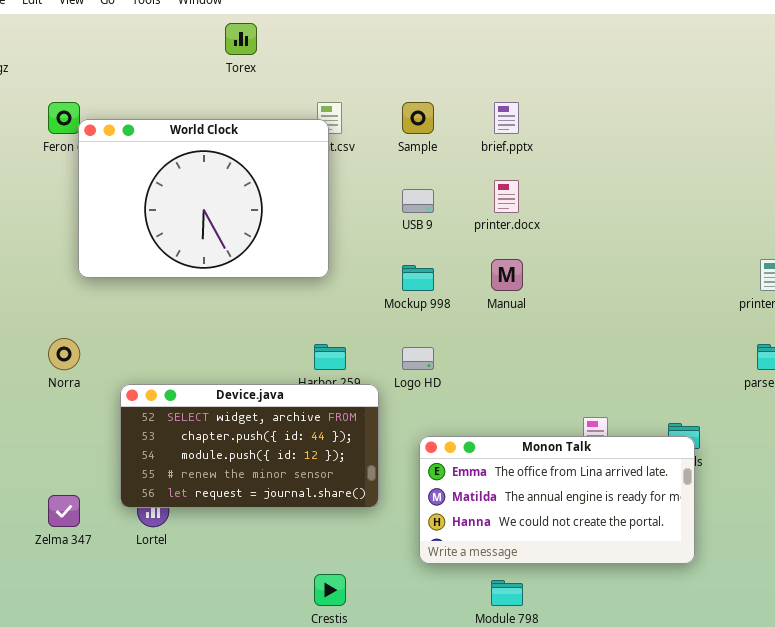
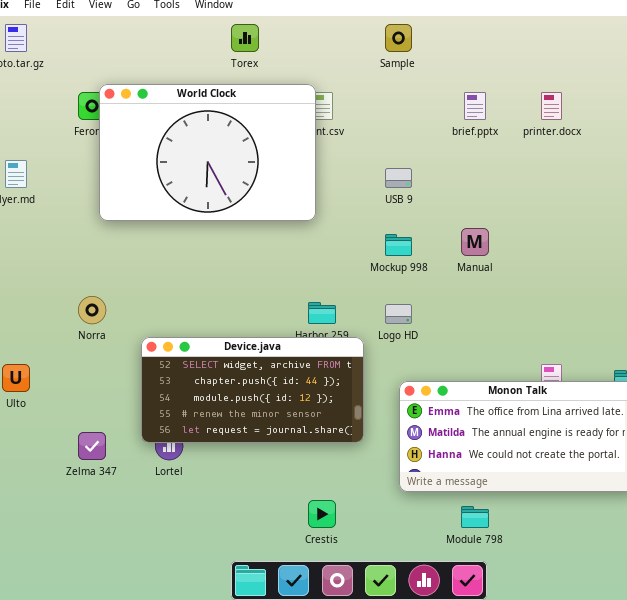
Sample: [402,102,434,134] -> [385,24,412,52], moved
World Clock: [78,119,329,278] -> [99,84,316,221], moved
printer.docx: [494,180,519,213] -> [541,92,562,120], moved

